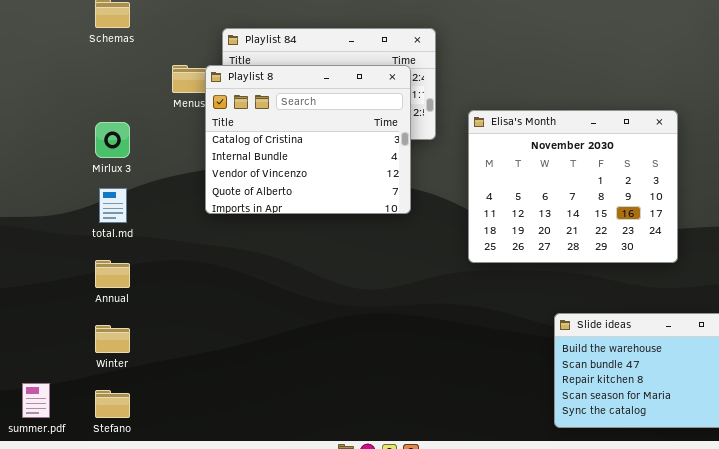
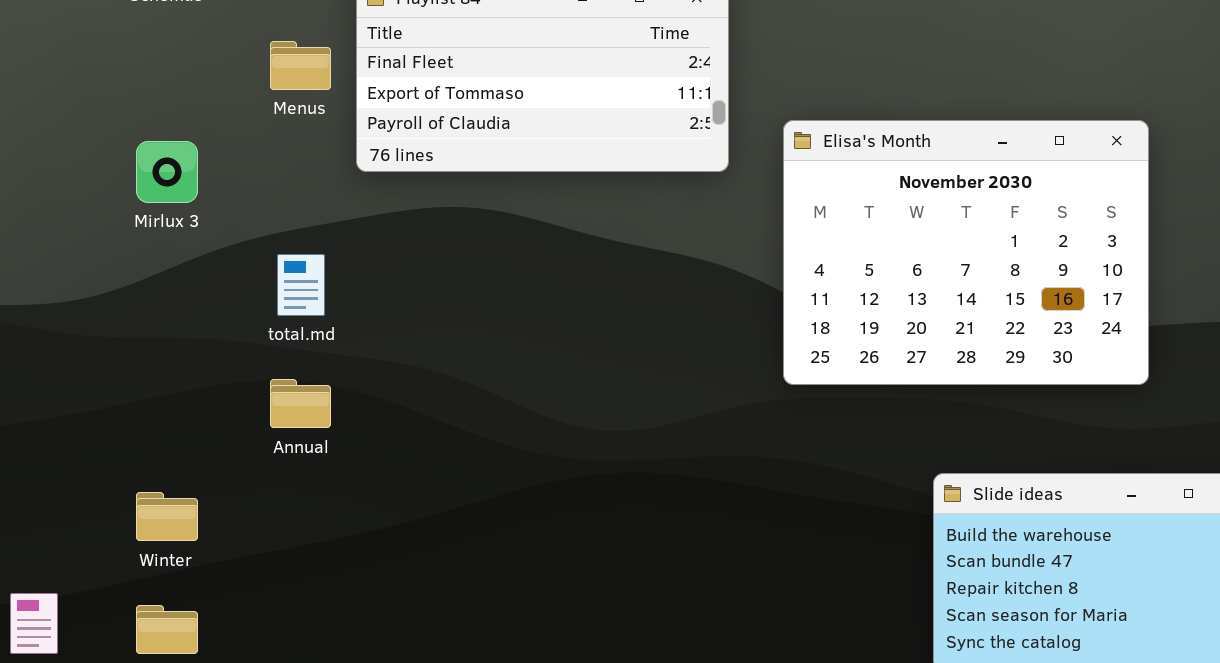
Playlist 8: [205,65,411,214] -> none, closed
total.md: [99,188,127,223] -> [277,254,325,316], moved
Annual: [95,260,130,288] -> [270,379,331,428], moved

